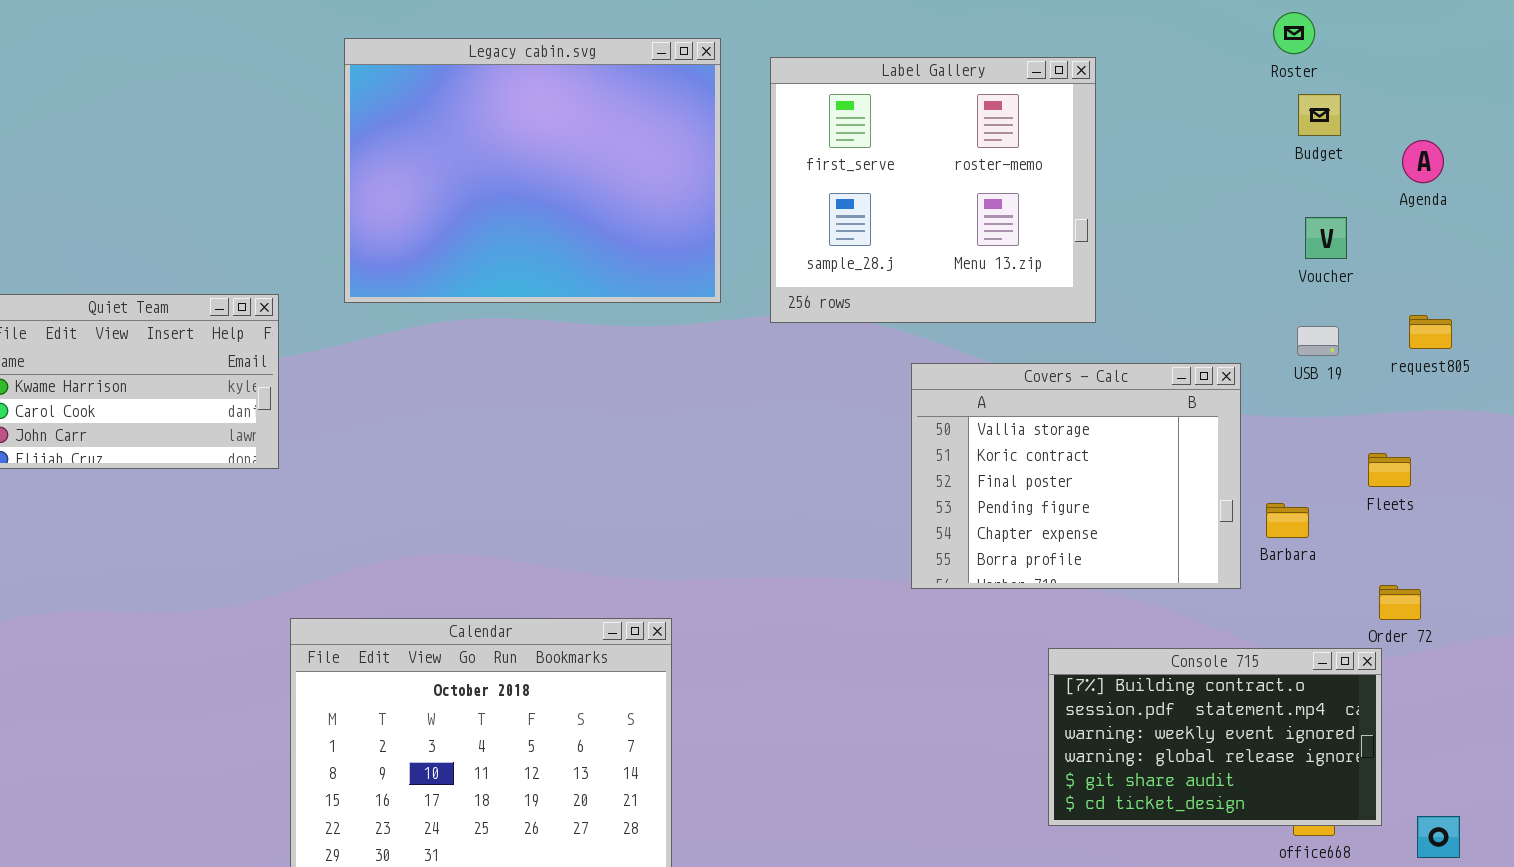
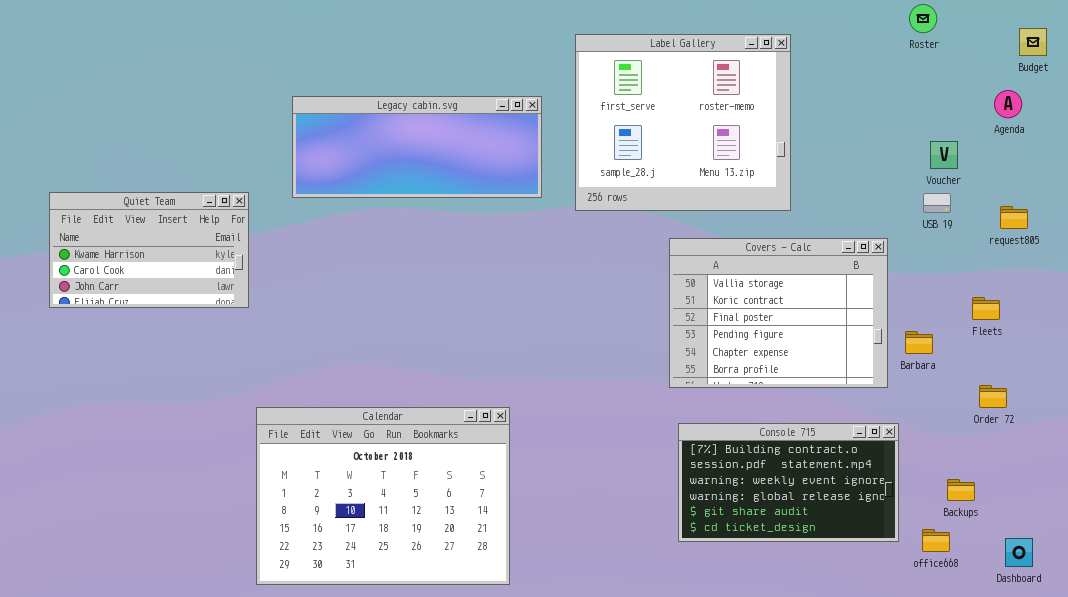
Legacy cabin.svg: [344,38,721,303] -> [292,96,542,198], resized
Budget: [1298,94,1341,136] -> [1019,28,1047,56], moved
USB 19: [1297,326,1339,356] -> [923,193,951,213], moved
Console 715: [1048,648,1382,826] -> [678,423,899,542], moved

